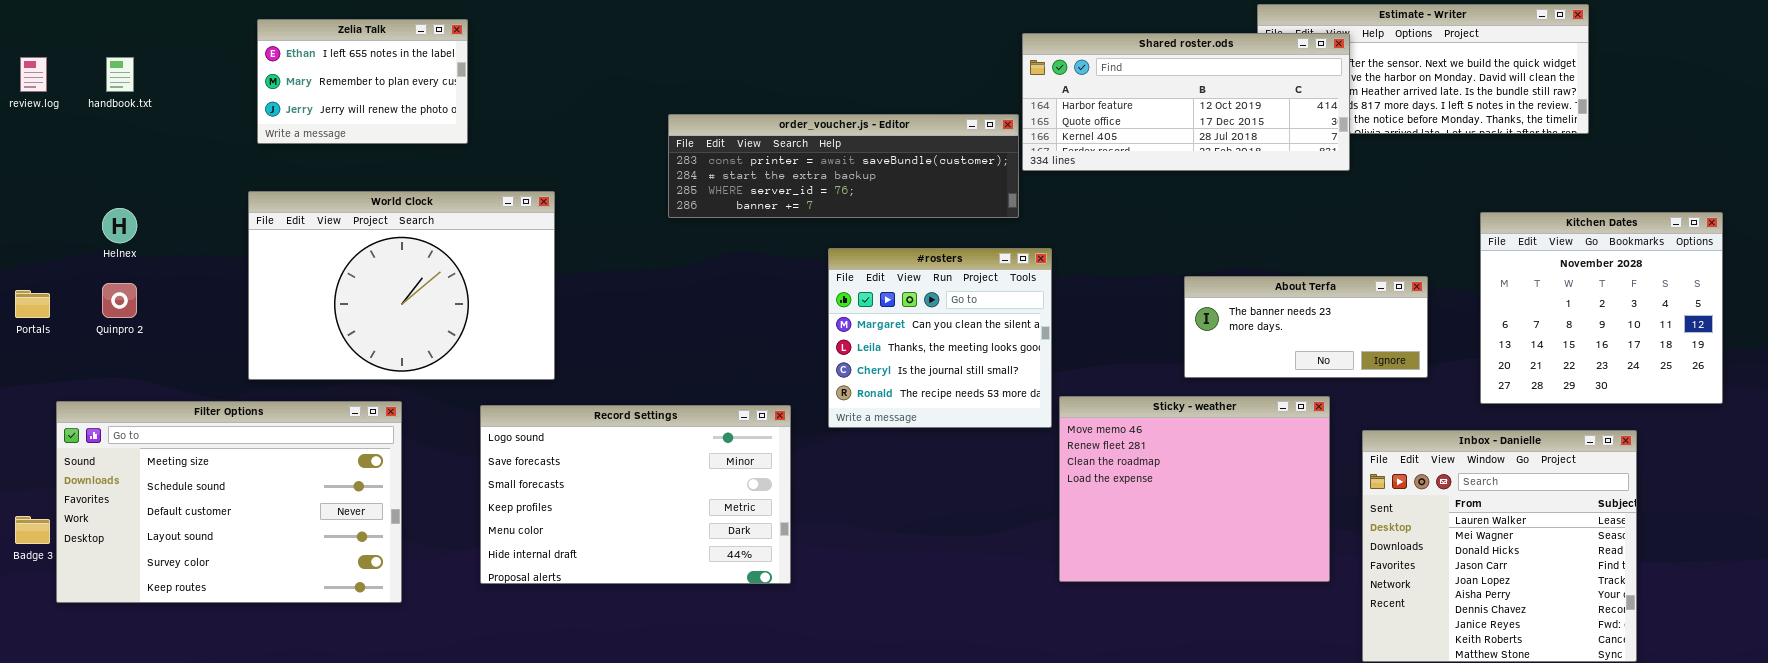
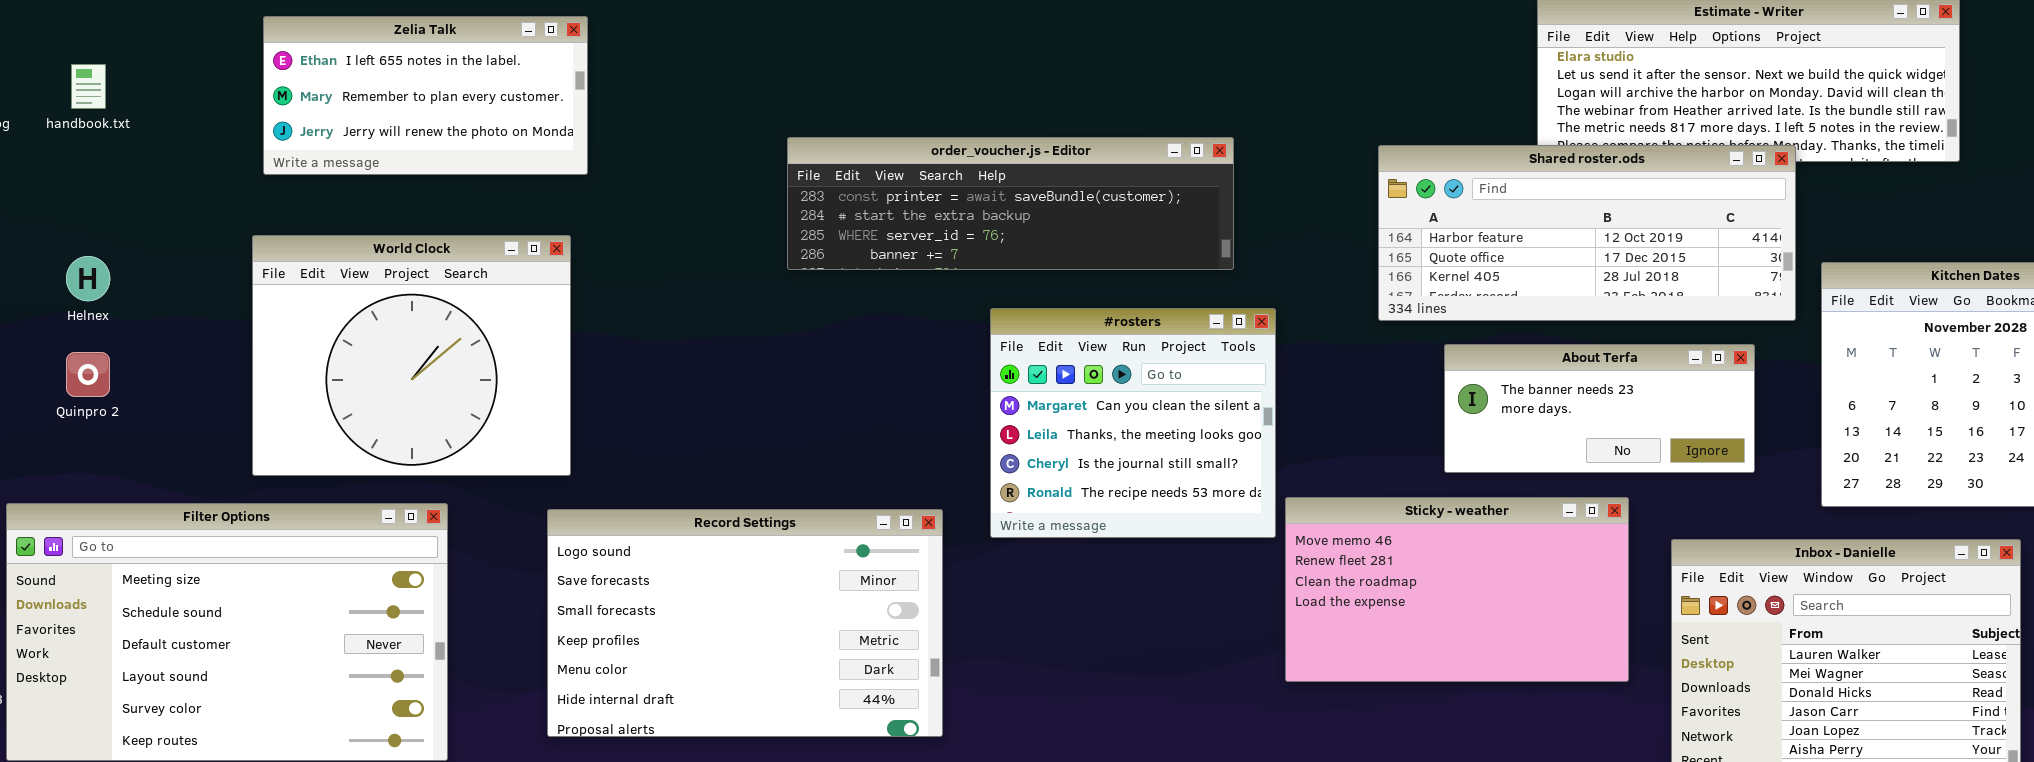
Zelia Talk: [257,19,468,144] -> [263,16,588,175], resized
Shared roster.ods: [1022,33,1350,171] -> [1378,145,1796,321], moved
World Clock: [248,191,555,380] -> [252,235,571,476], resized
Sticky - weather: [1059,396,1330,582] -> [1285,497,1629,682], resized

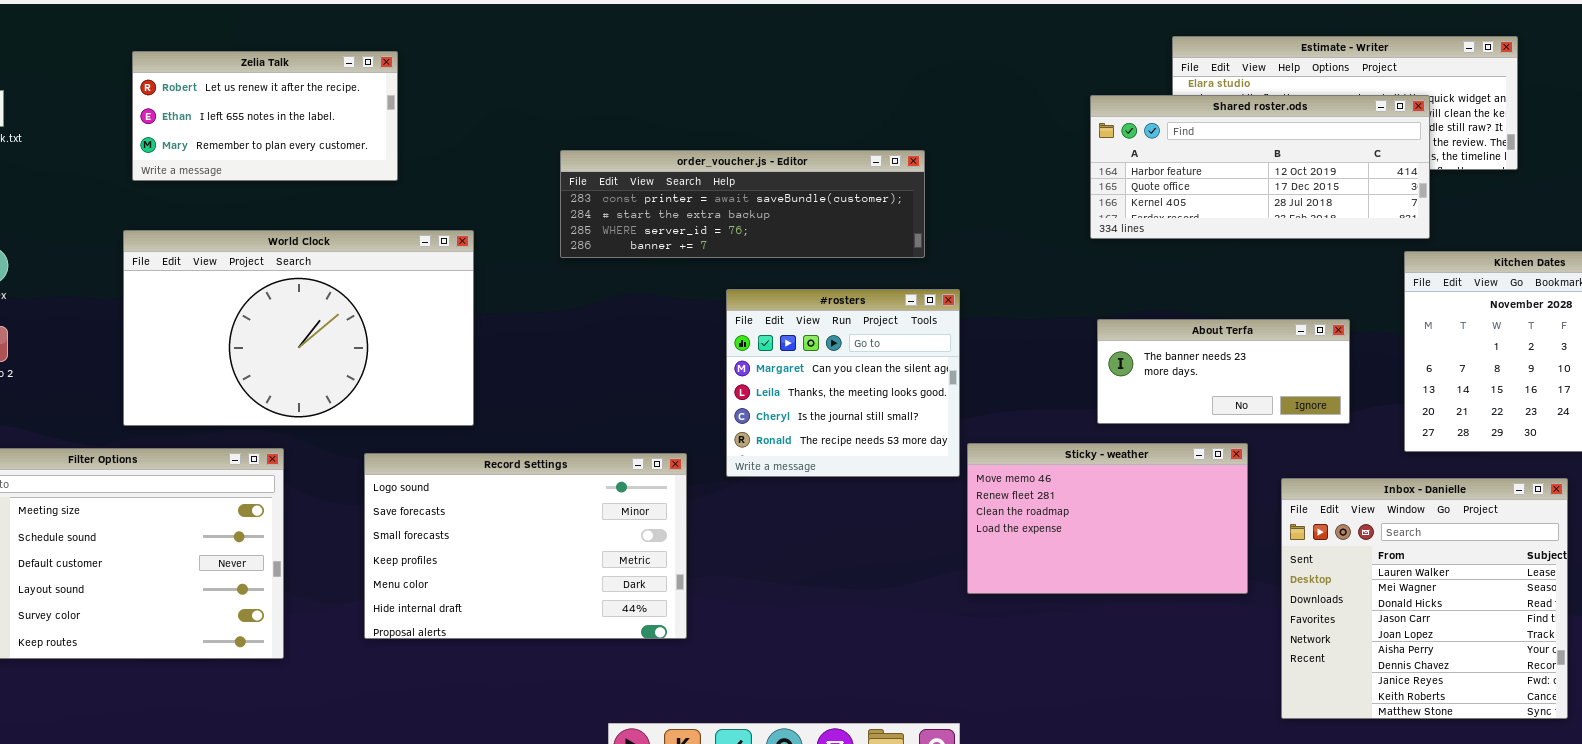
Zelia Talk: [263,16,588,175] -> [132,51,398,181], scrolled up 1 row
Shared roster.ods: [1378,145,1796,321] -> [1090,95,1430,239], moved
World Clock: [252,235,571,476] -> [123,230,474,426], resized

